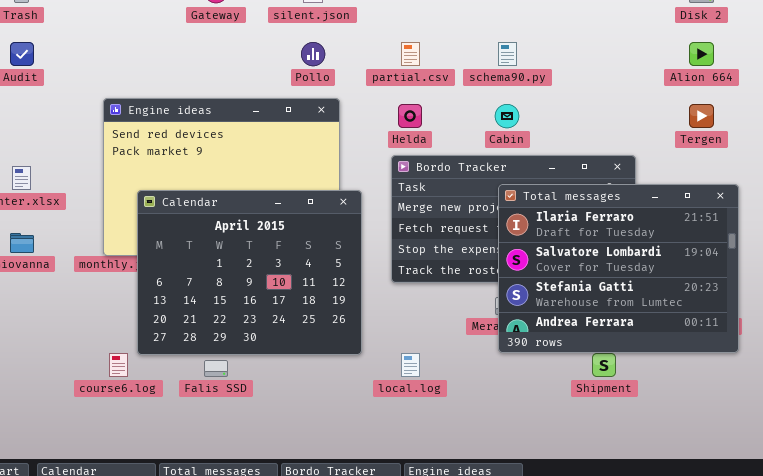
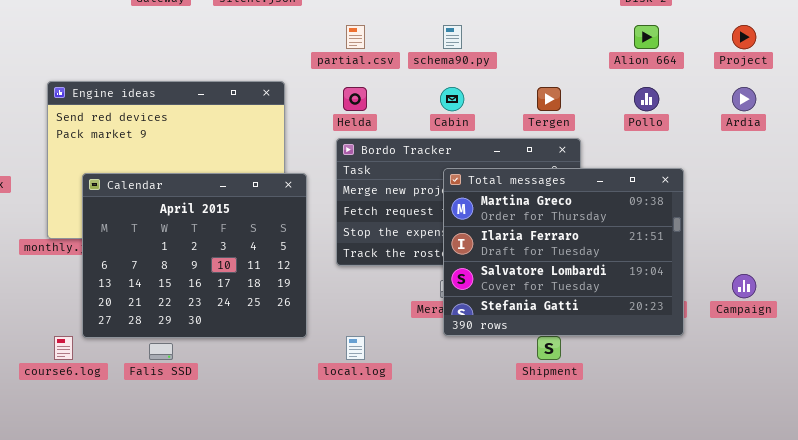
Pollo: [301,42,325,66] -> [634,87,659,111], moved
Tergen: [689,104,714,128] -> [537,87,561,111], moved
Total messages: [498,184,739,353] -> [443,168,684,336], scrolled up 1 row

